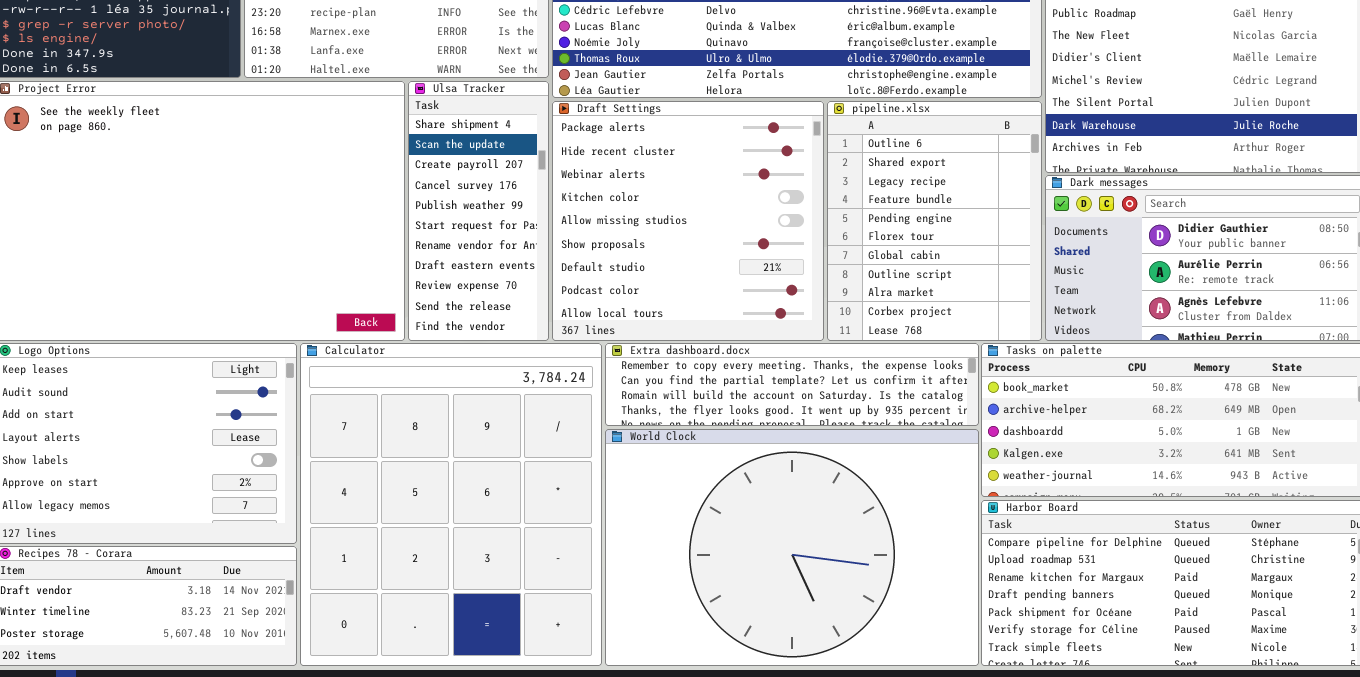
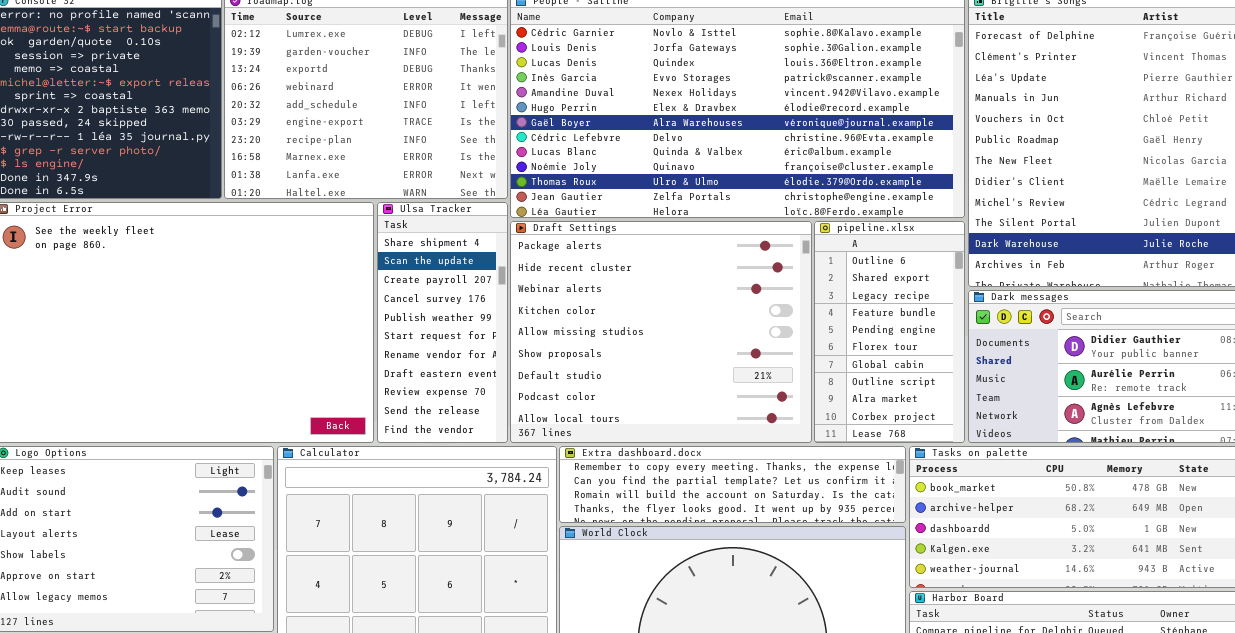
Draft Settings: [552,101,824,341] -> [510,221,812,443], resized
pipeline.xlsx: [827,101,1042,341] -> [814,221,965,443], resized

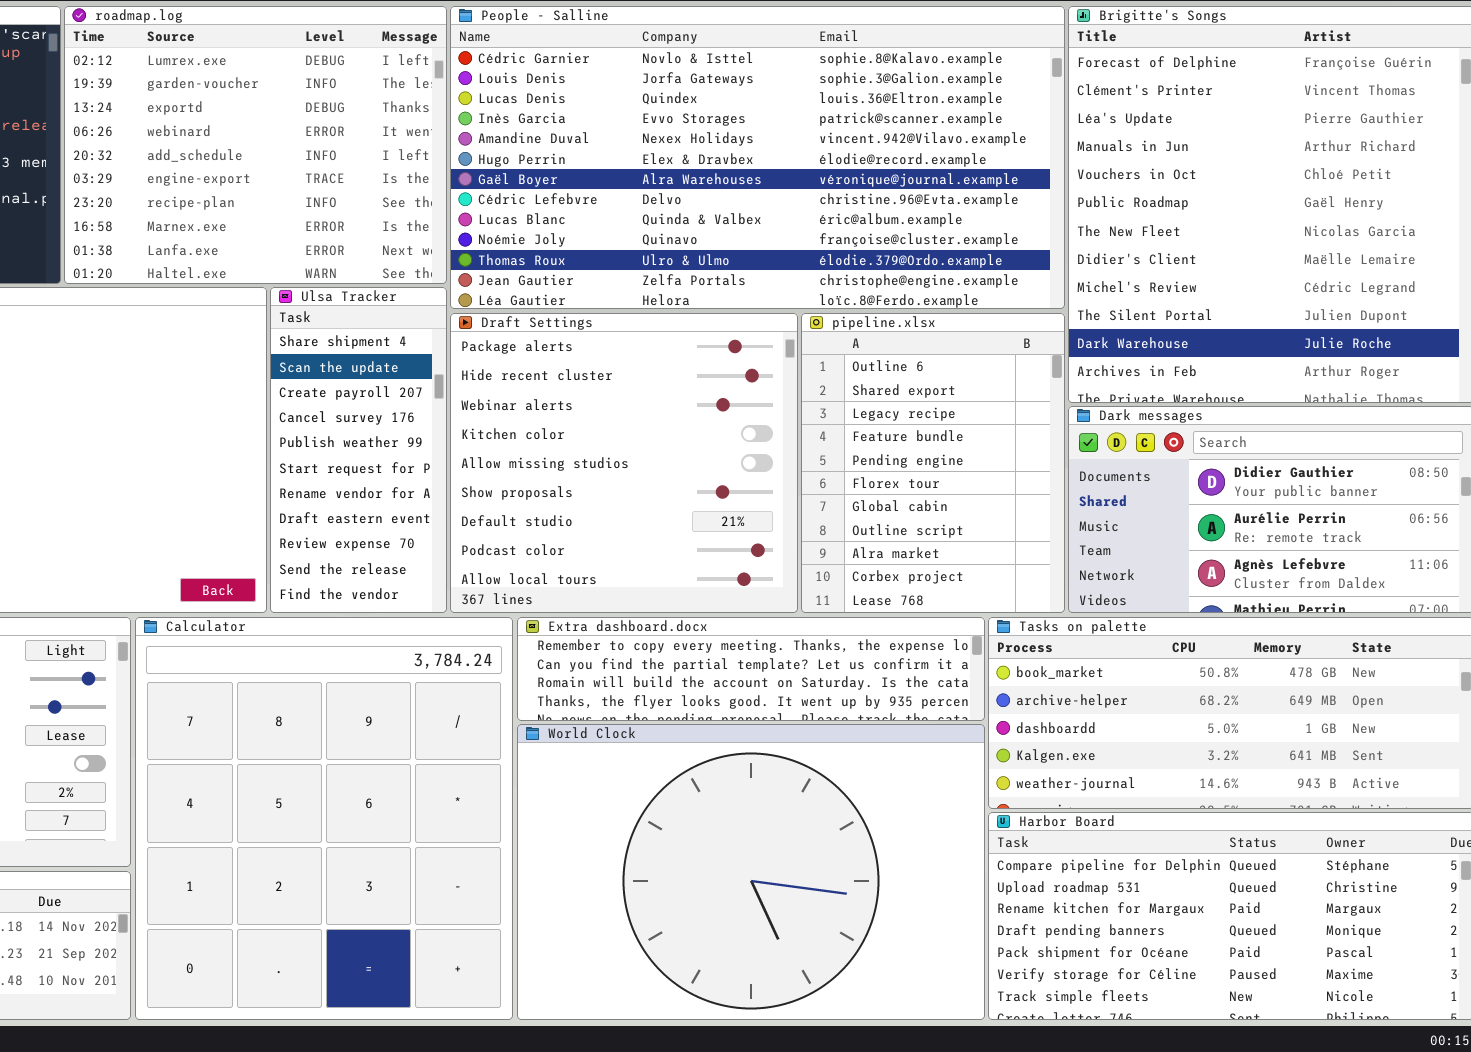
Draft Settings: [510,221,812,443] -> [450,313,798,613], resized
pipeline.xlsx: [814,221,965,443] -> [801,313,1065,613], resized

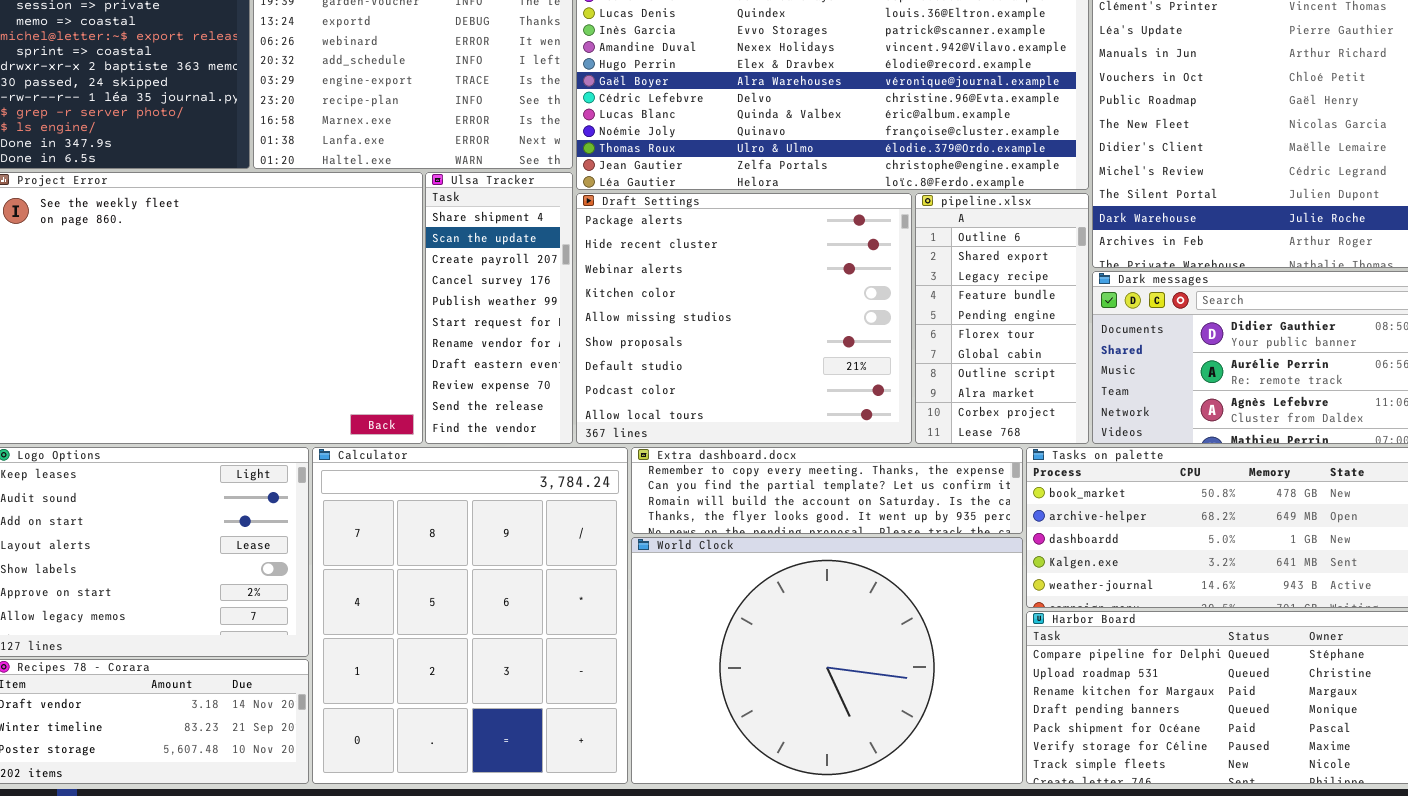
Draft Settings: [450,313,798,613] -> [576,193,912,444], resized
pipeline.xlsx: [801,313,1065,613] -> [915,193,1089,444], resized

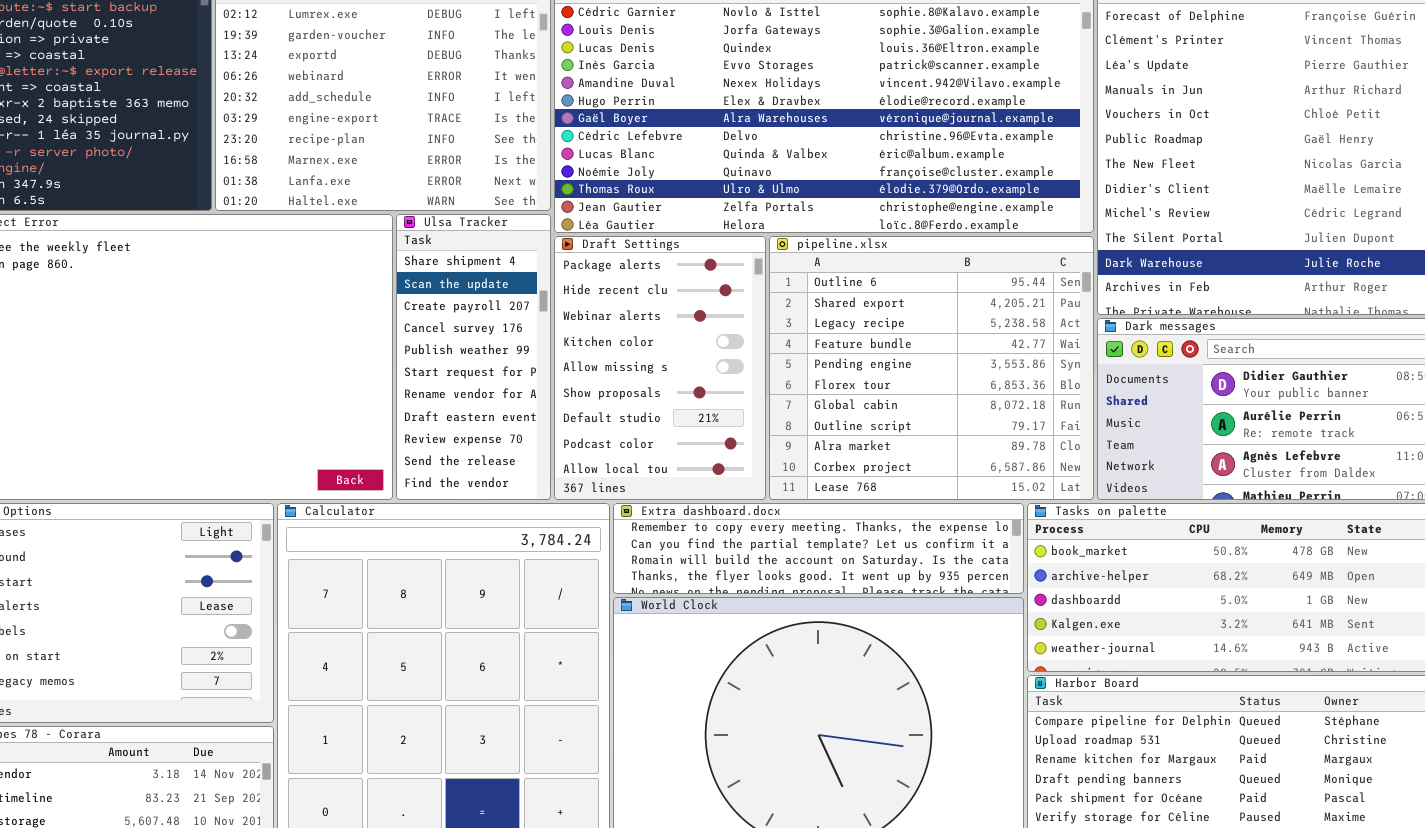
Draft Settings: [576,193,912,444] -> [554,236,766,500], resized
pipeline.xlsx: [915,193,1089,444] -> [769,236,1094,500], resized

